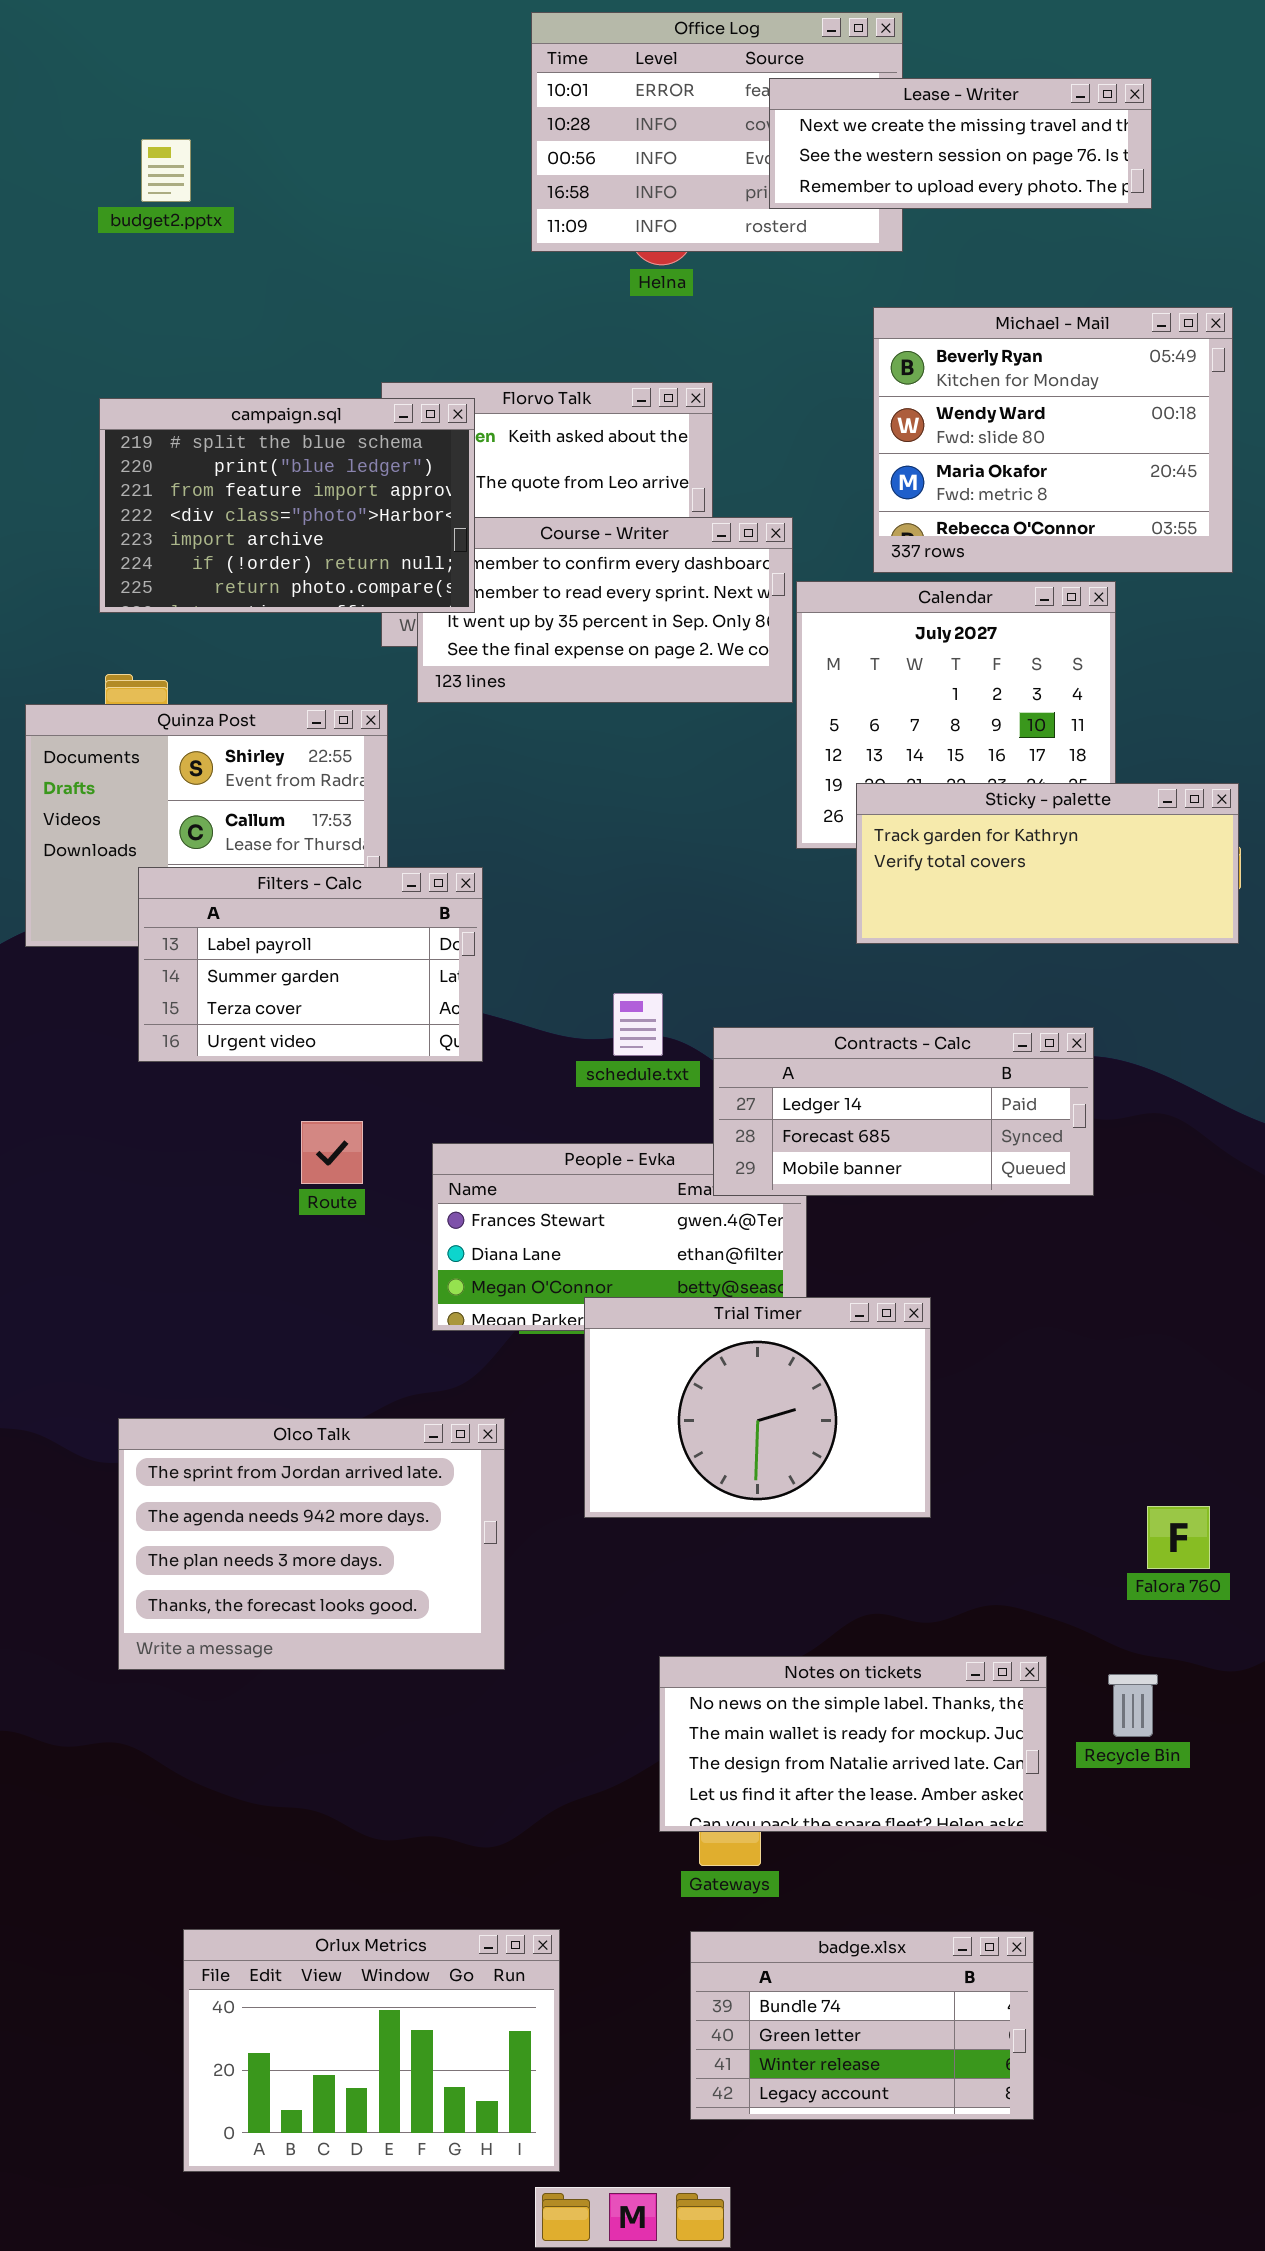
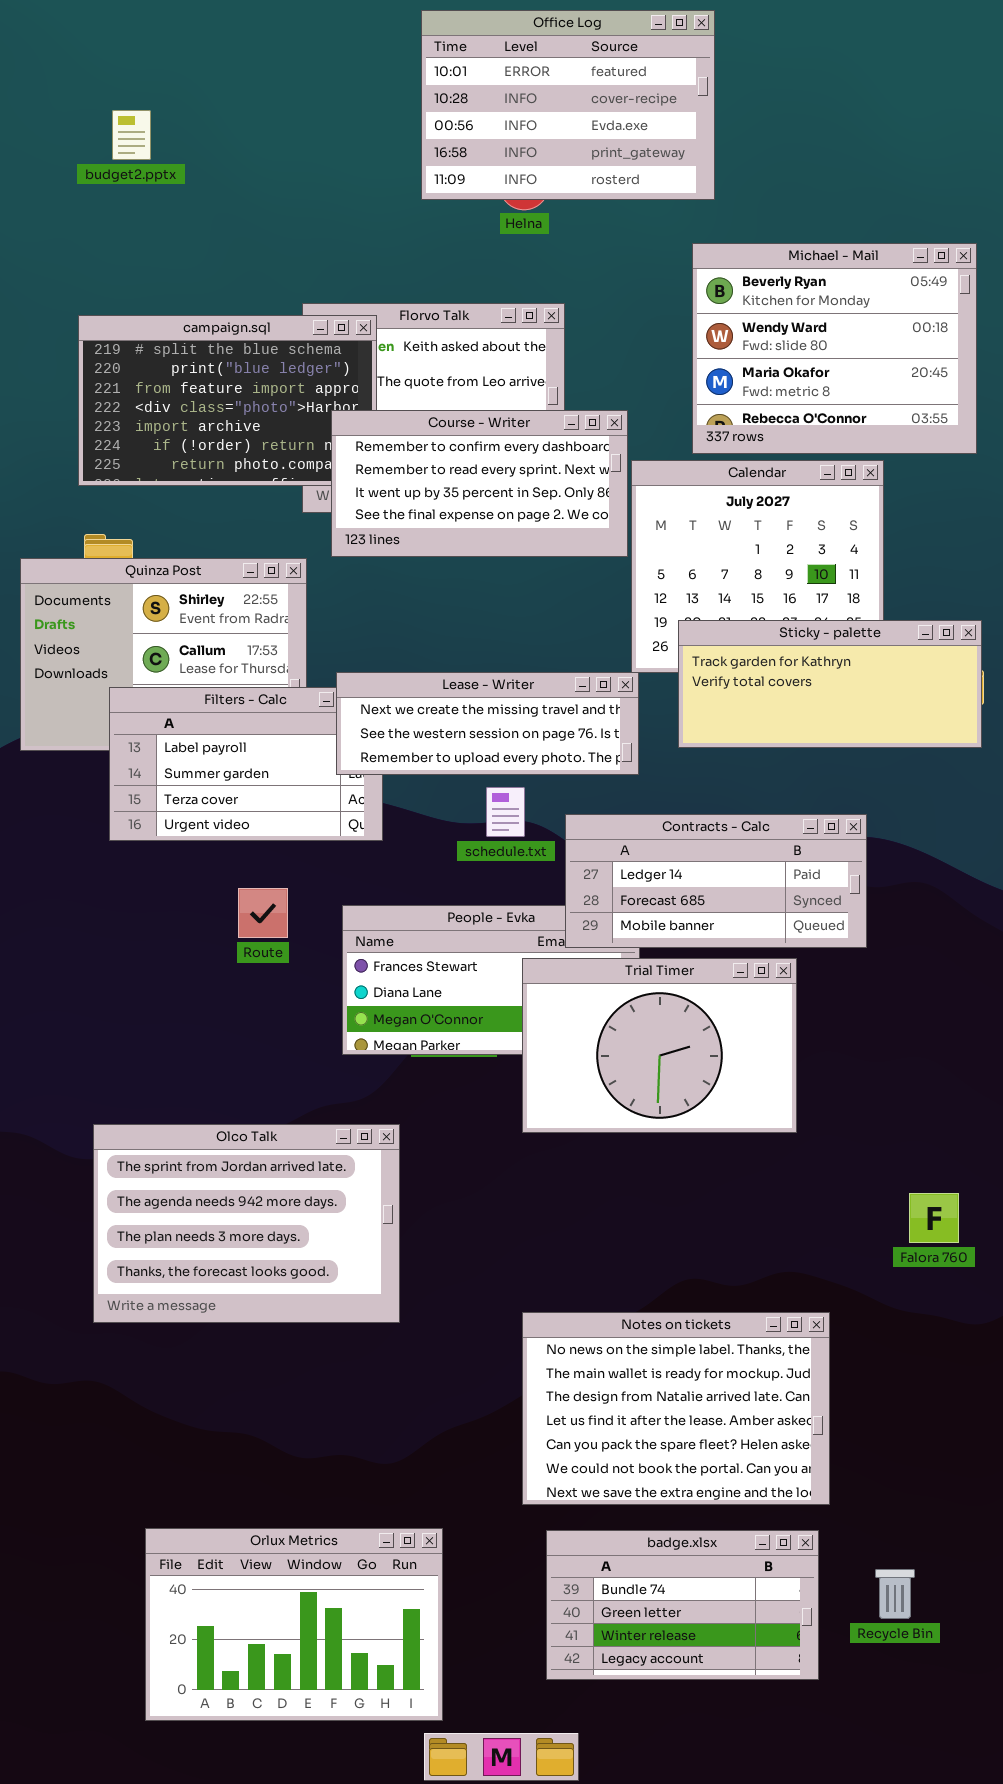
Lease - Writer: [769,78,1152,209] -> [336,672,639,775], moved
Course - Writer: [417,517,793,703] -> [331,410,628,557], raised
Trial Timer: [584,1297,931,1518] -> [522,958,797,1133], moved
Notes on tickets: [659,1656,1047,1832] -> [522,1312,830,1505], resized
Recycle Bin: [1108,1674,1158,1737] -> [875,1569,915,1619], moved

